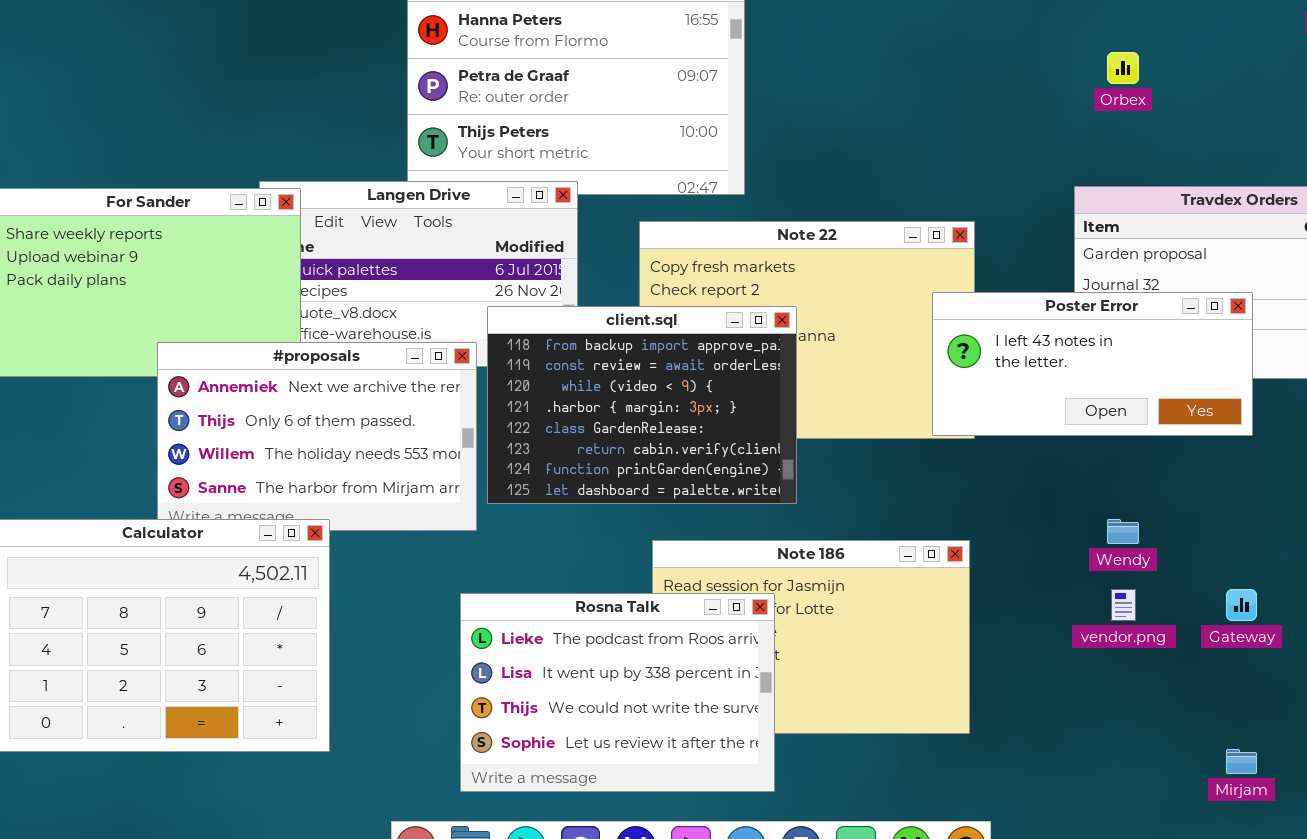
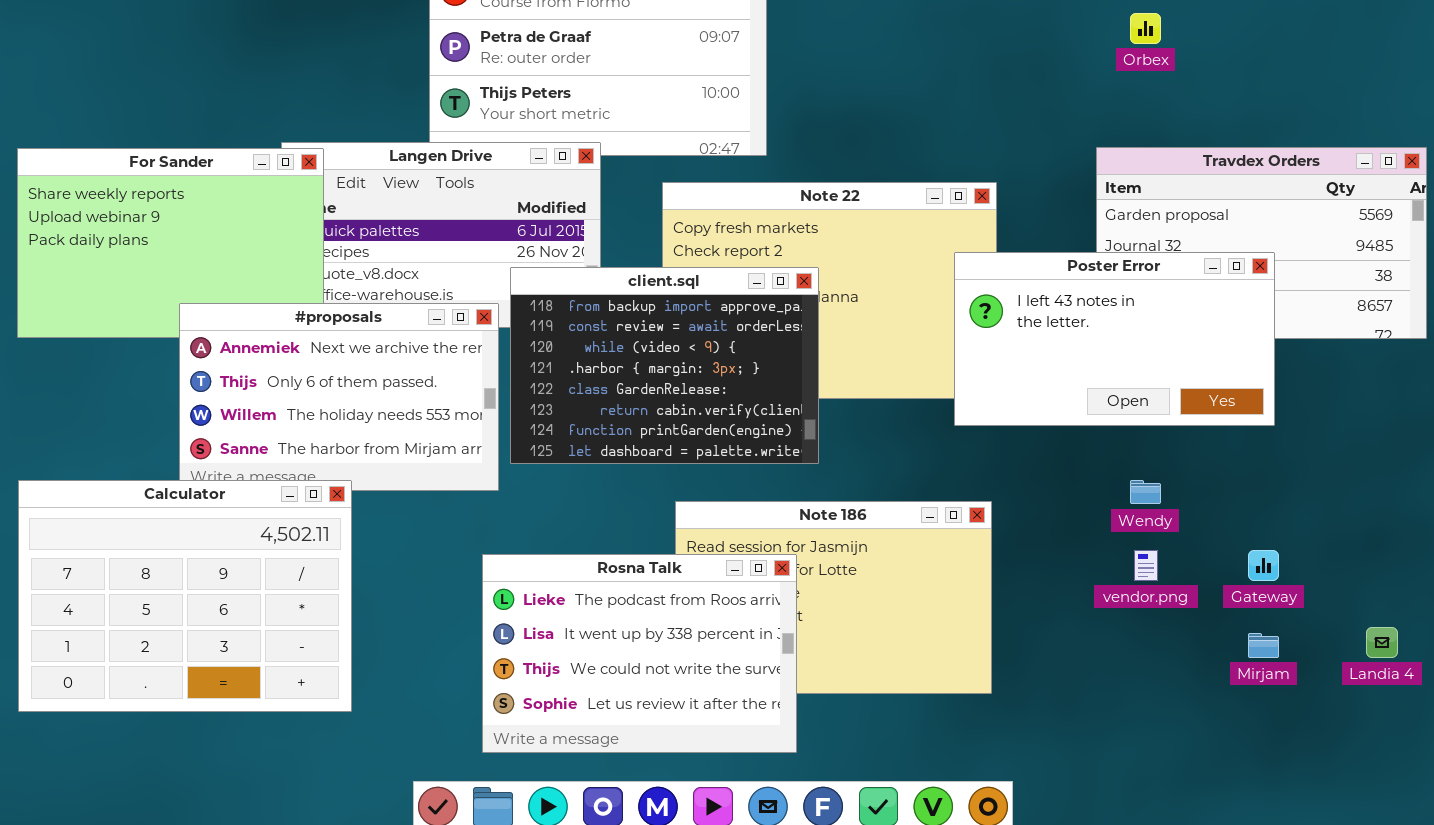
Poster Error: [932,292,1253,436] -> [954,252,1275,426], resized
Mirjam: [1226,749,1257,774] -> [1248,633,1279,658], moved

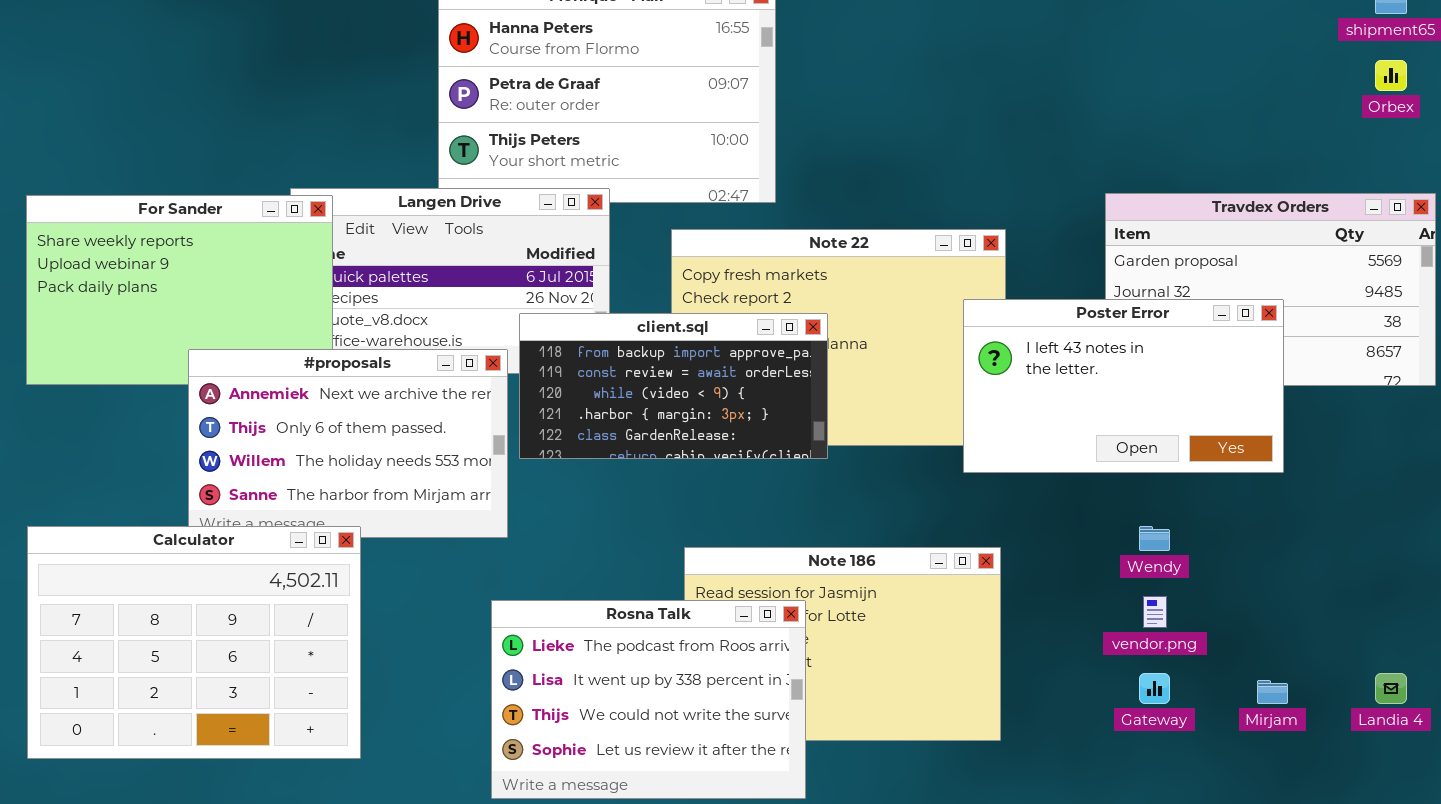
Orbex: [1130,13,1161,44] -> [1375,60,1407,91], moved
client.sql: [510,267,819,464] -> [519,313,828,459], resized
Gateway: [1248,550,1279,581] -> [1139,673,1170,704], moved

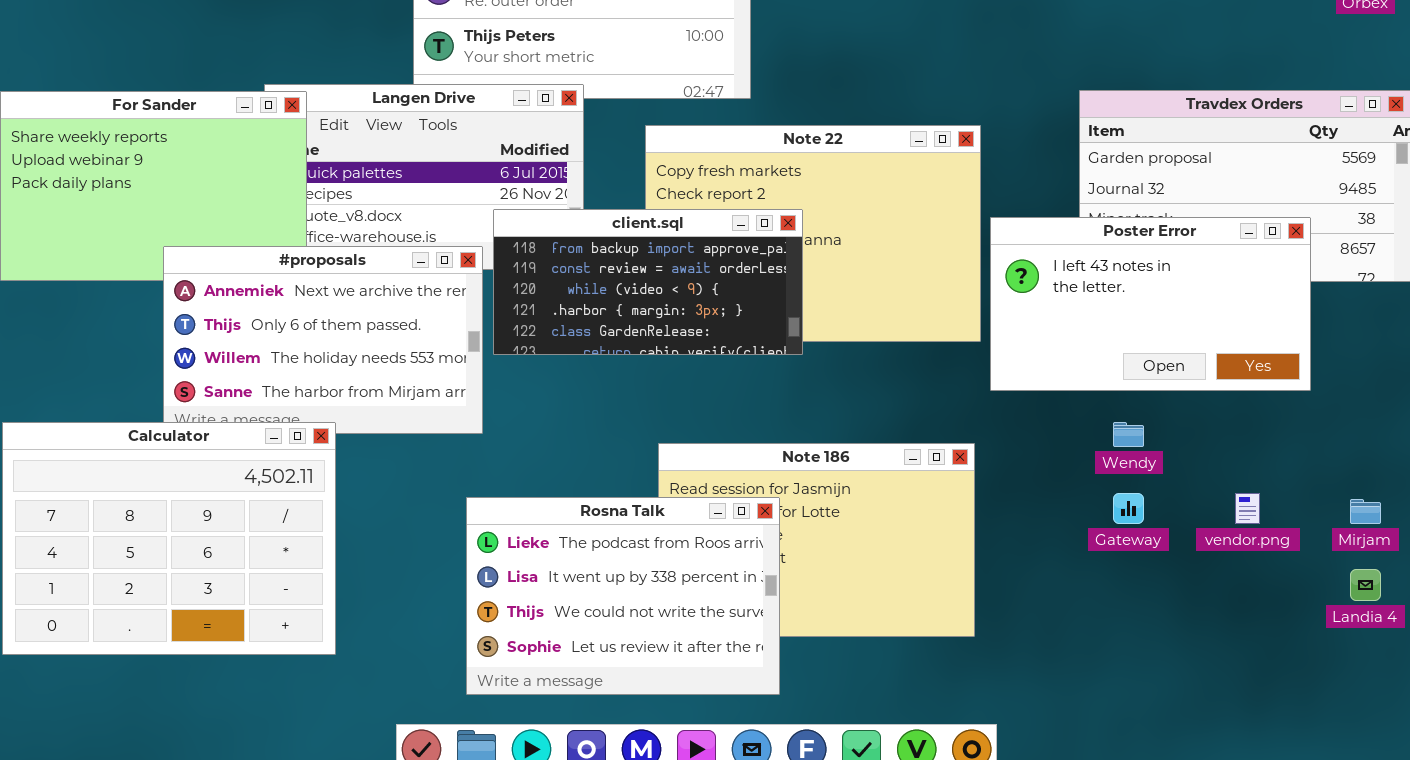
Poster Error: [963,299,1284,473] -> [990,217,1311,391], moved
vendor.png: [1143,596,1167,628] -> [1235,493,1260,524], moved
Gateway: [1139,673,1170,704] -> [1113,493,1144,524], moved
Mirjam: [1257,680,1288,704] -> [1350,499,1381,524], moved

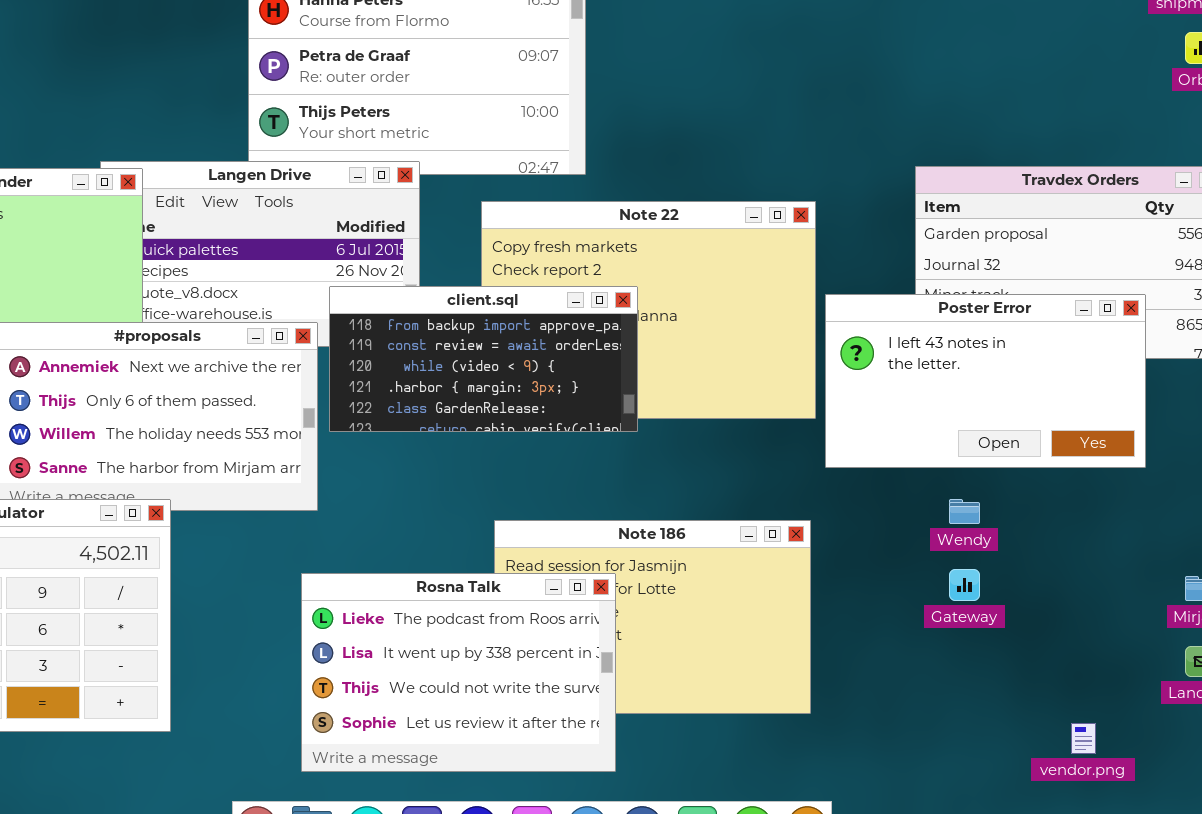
vendor.png: [1235,493,1260,524] -> [1071,723,1096,754], moved

